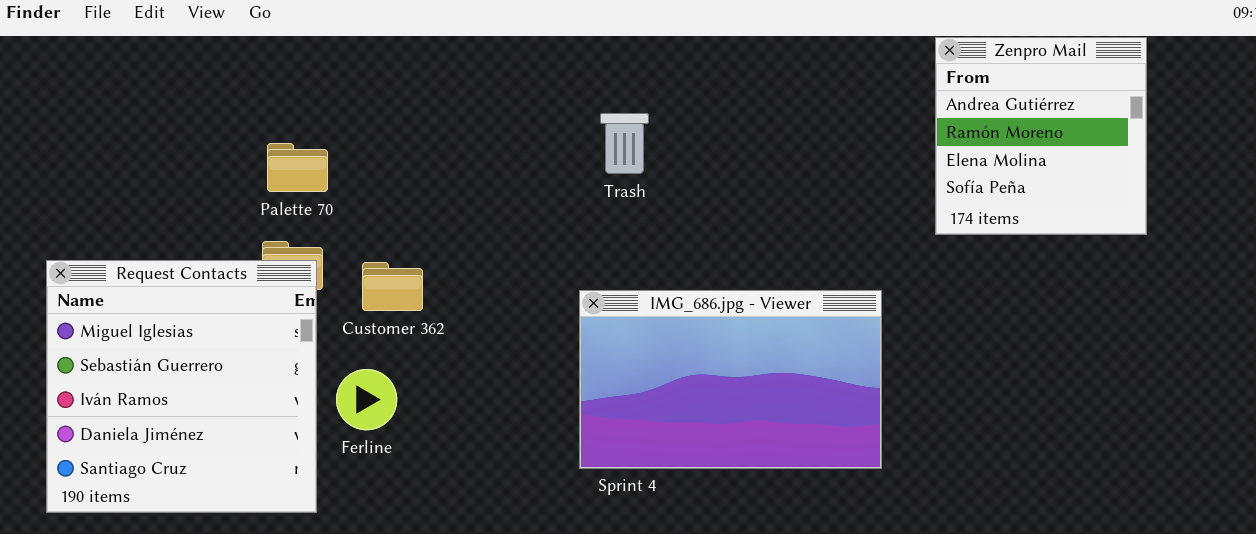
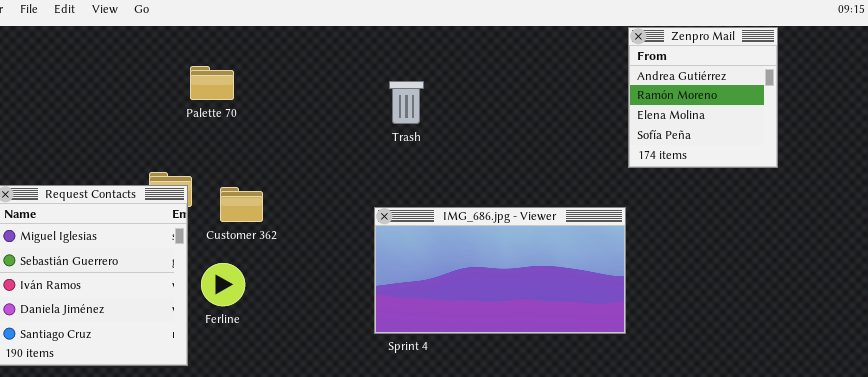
Palette 70: [267,143,328,192] -> [190,66,234,100], moved
IMG_686.jpg - Viewer: [579,290,882,469] -> [374,207,626,334], resized

